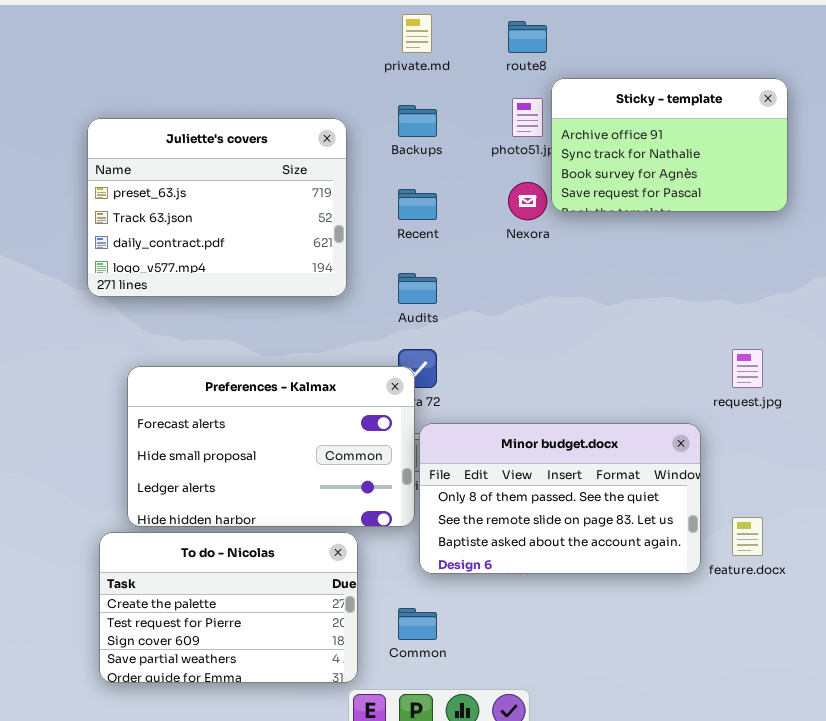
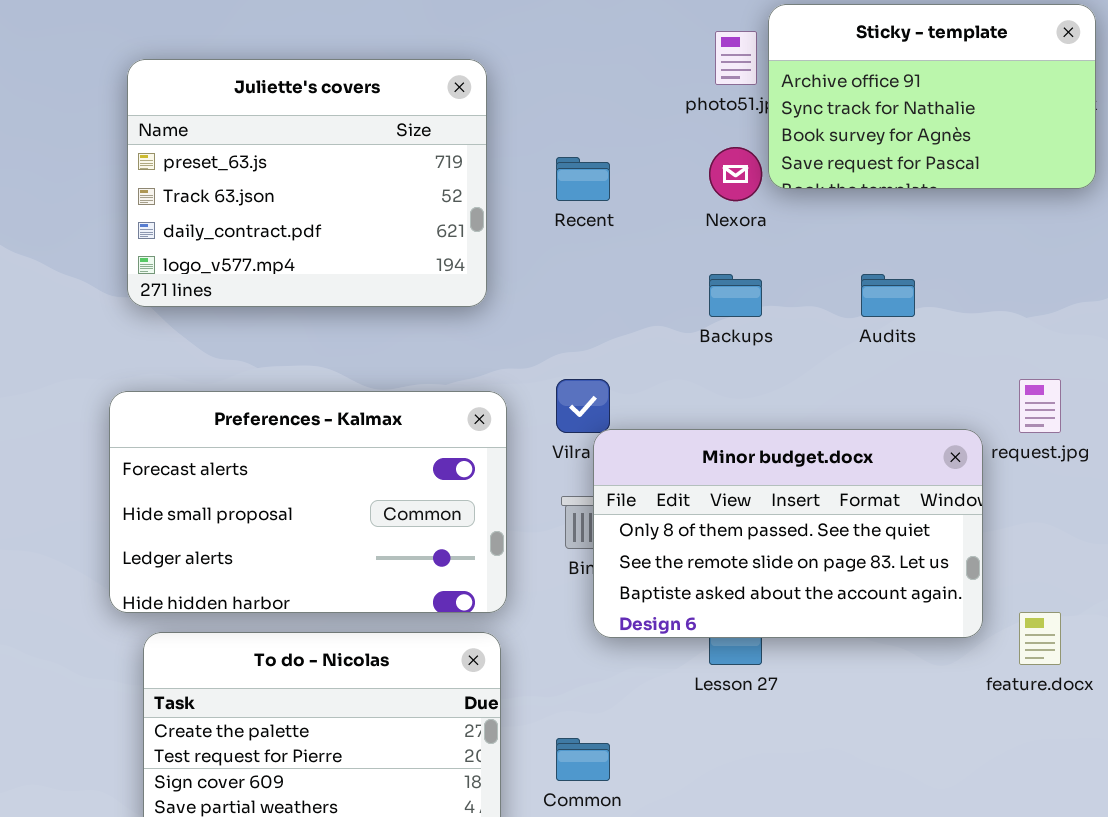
Backups: [398,105,437,137] -> [709,274,762,317], moved
Audits: [398,273,437,304] -> [861,274,915,317], moved
Preferences - Kalmax: [127,366,415,527] -> [109,391,507,613], moved
Minor budget.docx: [419,423,701,574] -> [593,429,983,638], moved

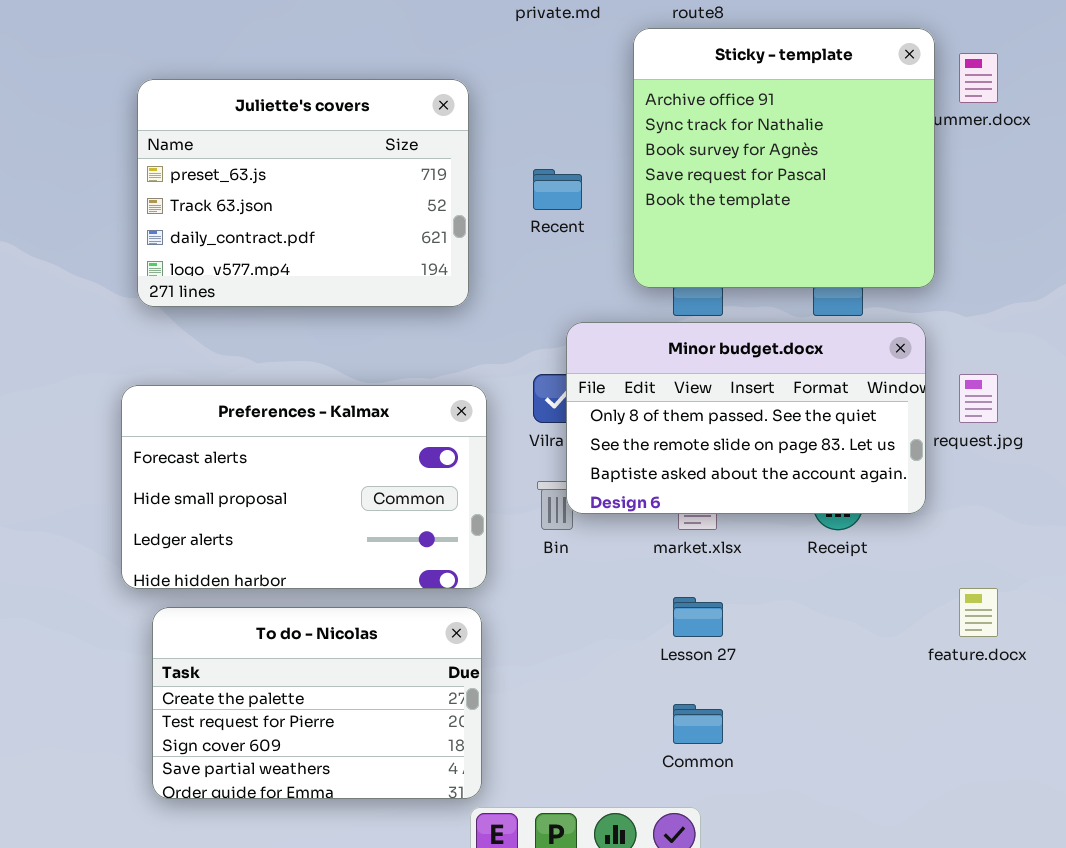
Sticky - template: [768,4,1096,189] -> [633,28,935,288], moved, resized
Minor budget.docx: [593,429,983,638] -> [566,322,926,514], moved
Common: [556,738,610,781] -> [673,704,723,744], moved

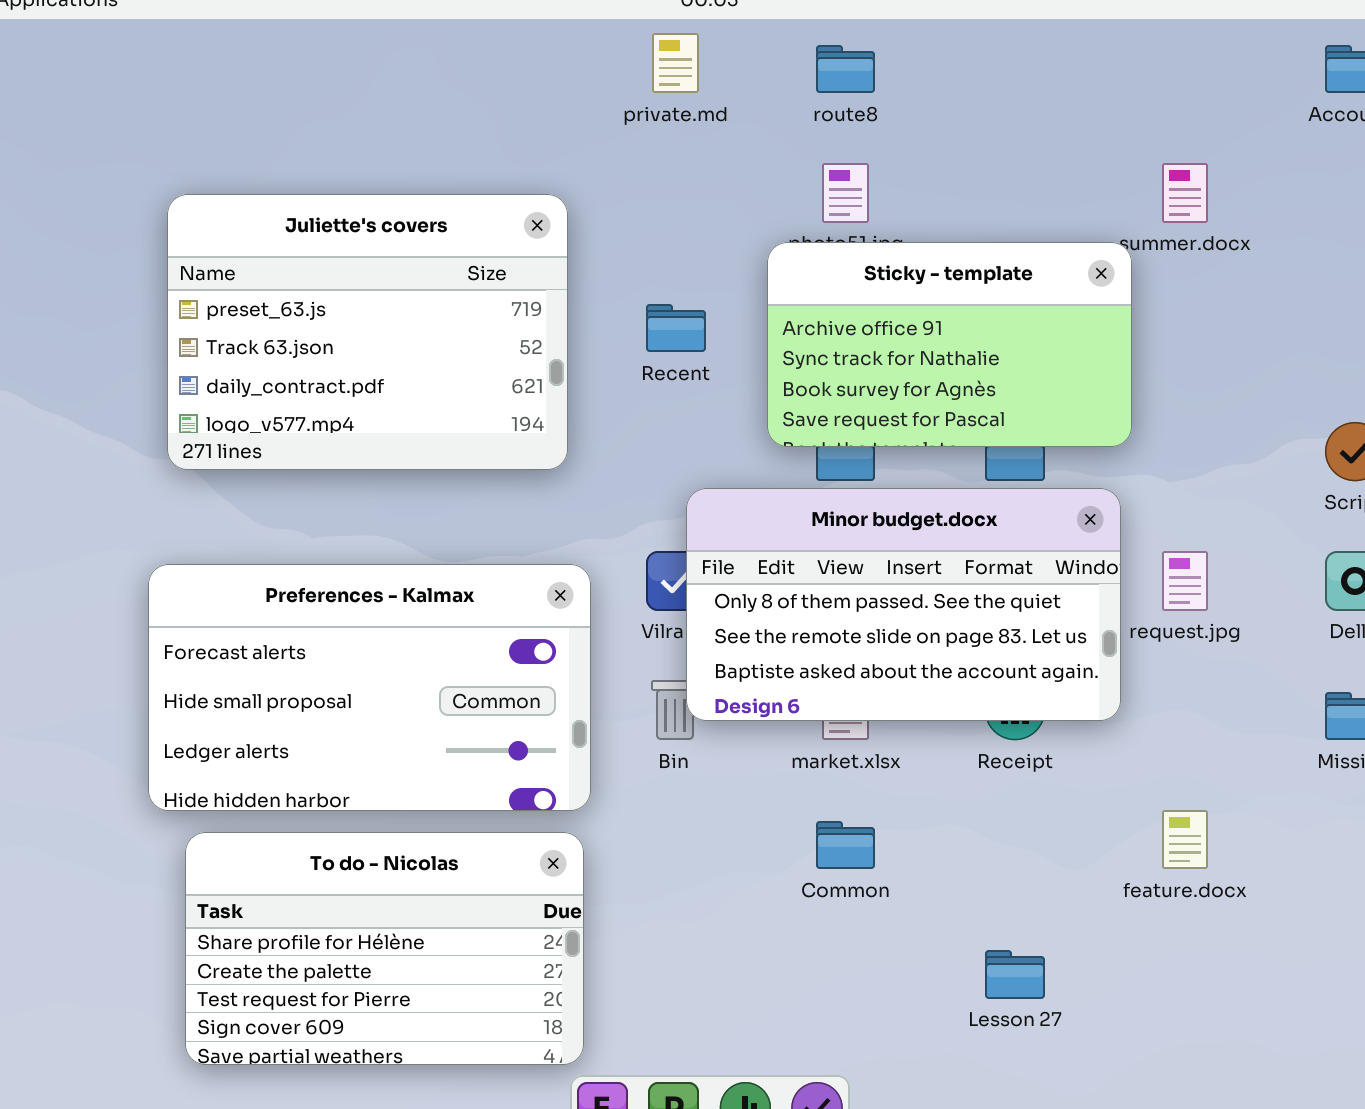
Sticky - template: [633,28,935,288] -> [767,242,1132,447], resized
Lesson 27: [673,597,723,637] -> [985,950,1045,999], moved
To do - Nicolas: [152,607,482,799] -> [185,832,584,1065], scrolled up 1 row
Common: [673,704,723,744] -> [816,821,875,869], moved

